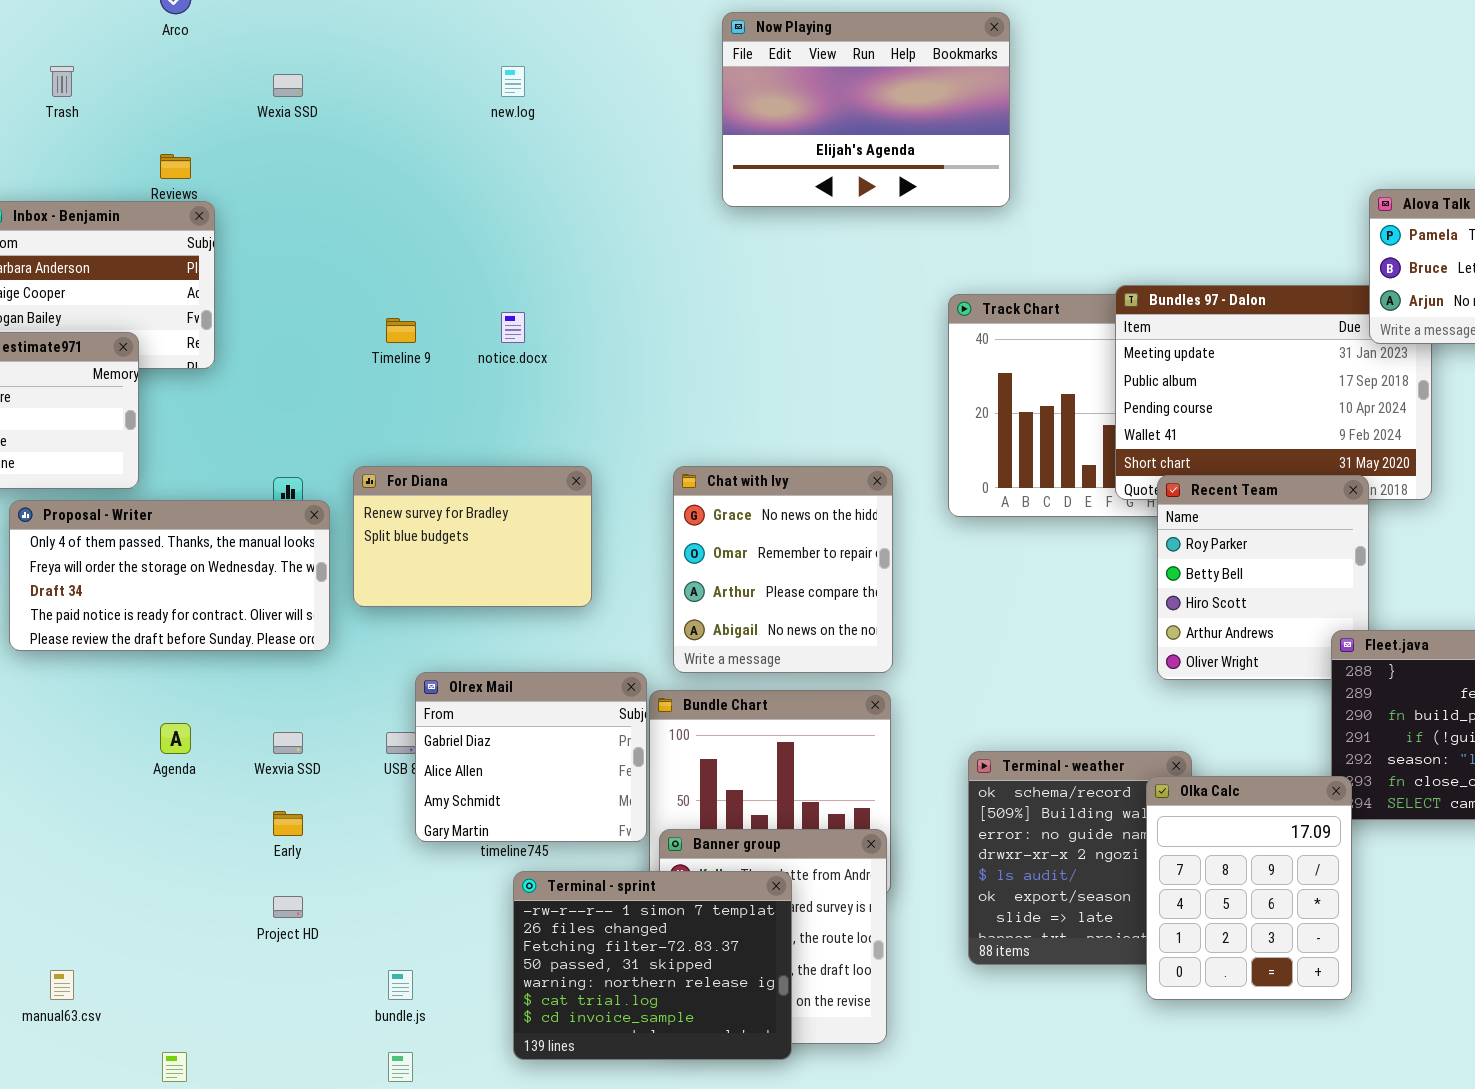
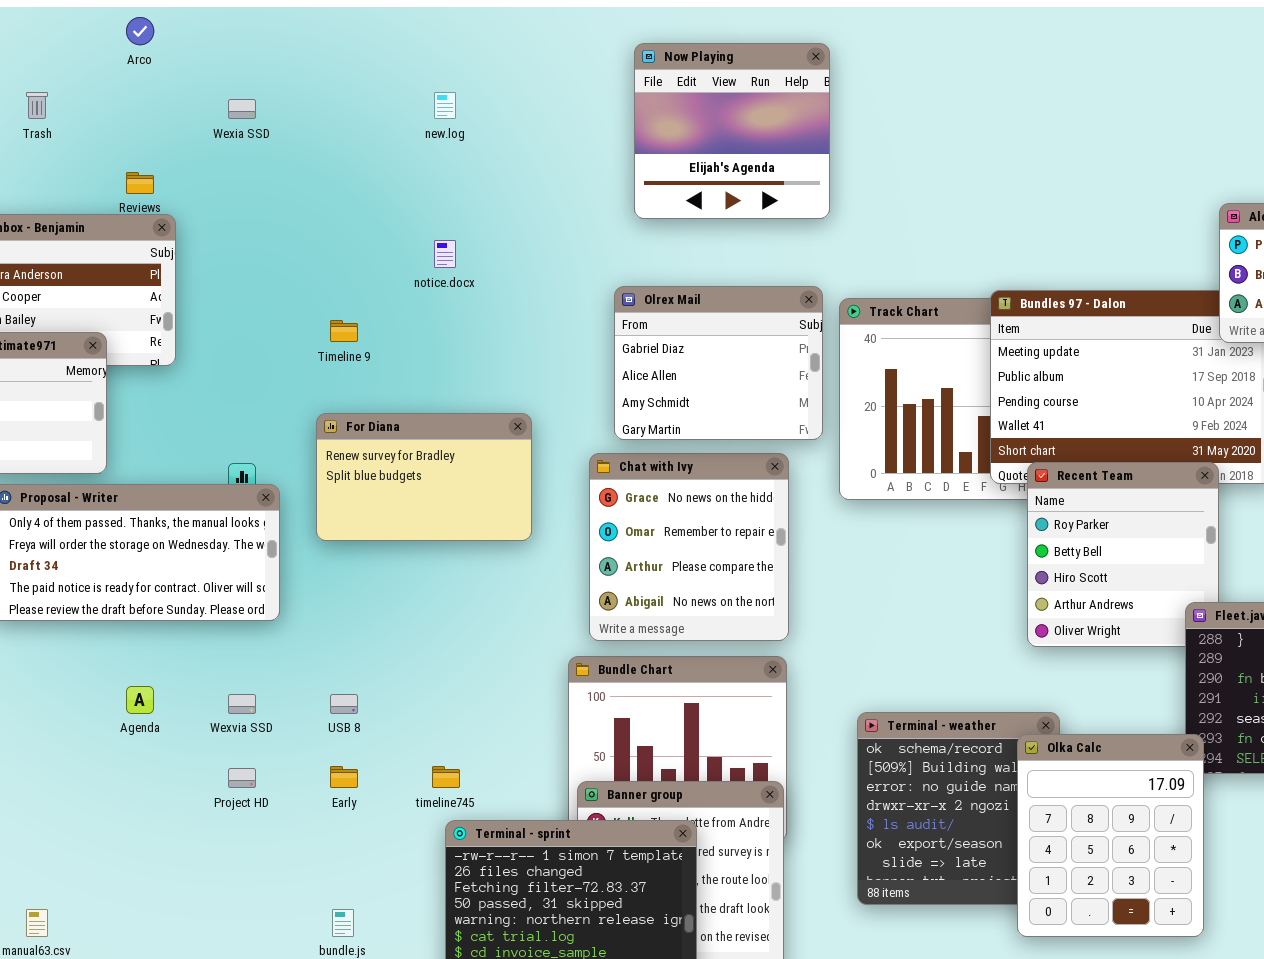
Now Playing: [722,12,1010,207] -> [634,43,830,219], resized
notice.docx: [501,312,525,343] -> [434,240,456,268], moved
For Diana: [353,466,592,607] -> [316,413,532,541], moved
Olrex Mail: [415,672,647,842] -> [614,286,823,440], moved
Early: [273,811,303,836] -> [330,766,358,788], moved
Project HD: [273,896,303,918] -> [228,768,256,788], moved

